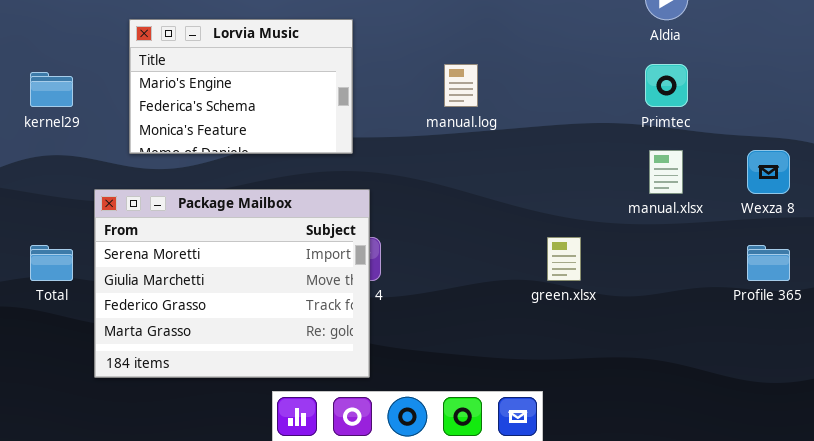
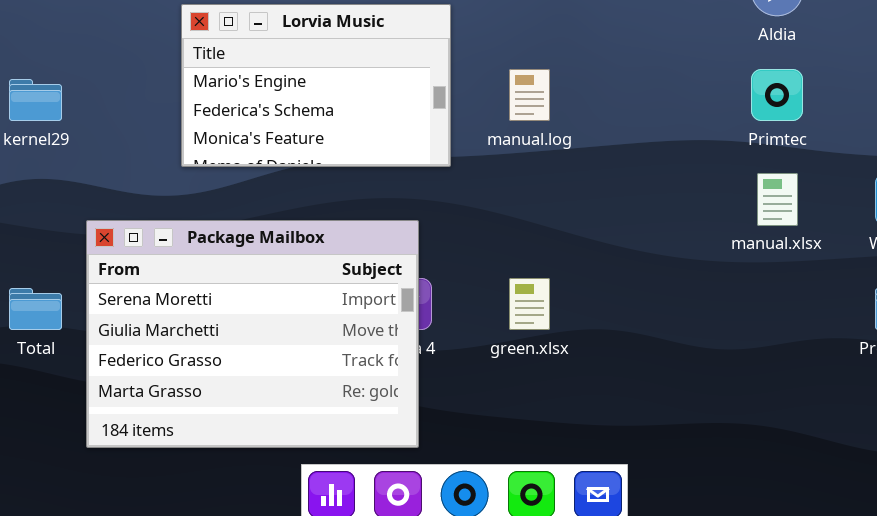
Lorvia Music: [129,19,353,154] -> [181,4,451,167], moved
green.xlsx: [547,237,581,281] -> [509,278,550,330], moved

